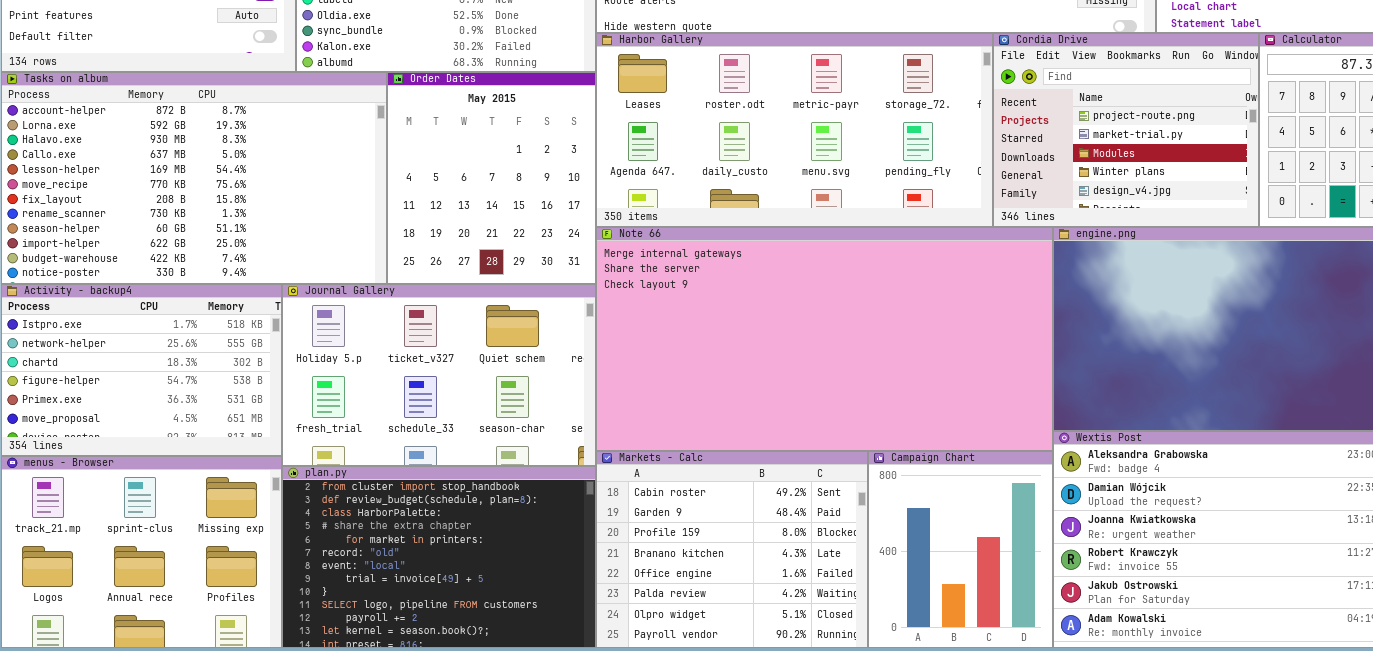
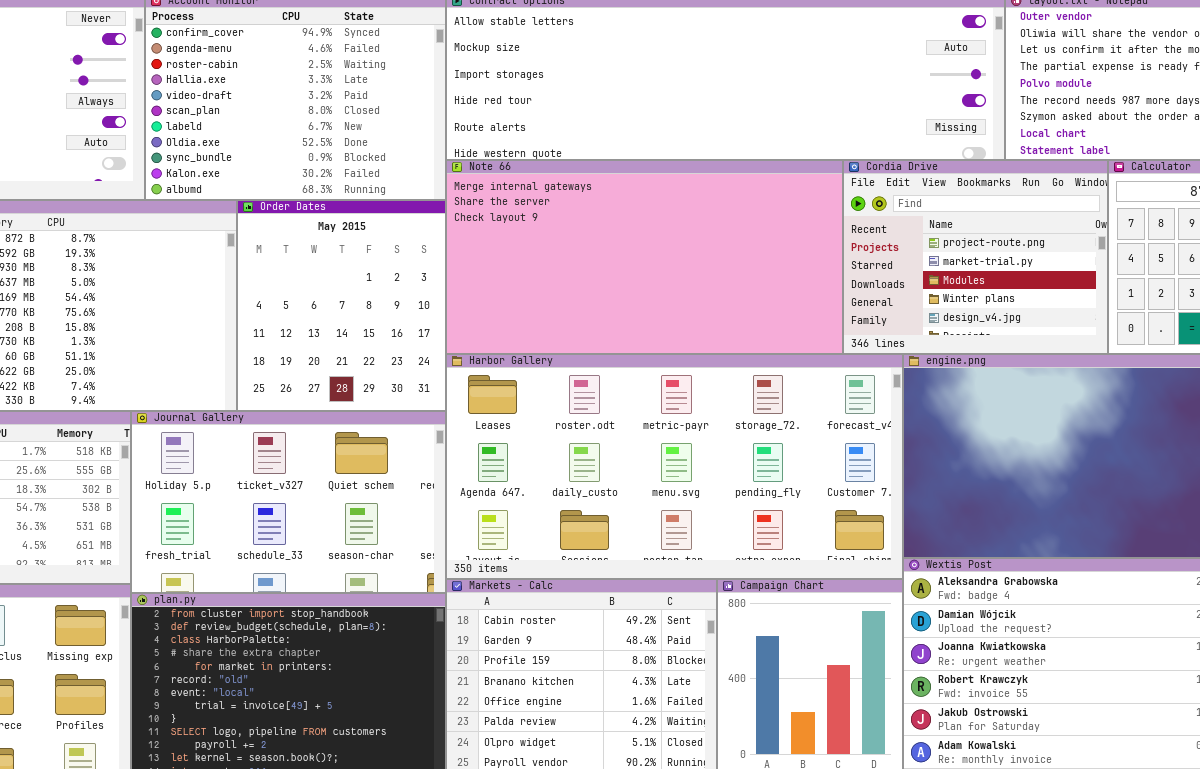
Harbor Gallery: [596,33,993,227] -> [446,354,903,579], moved, resized
Note 66: [596,227,1053,451] -> [446,160,843,354], moved, resized

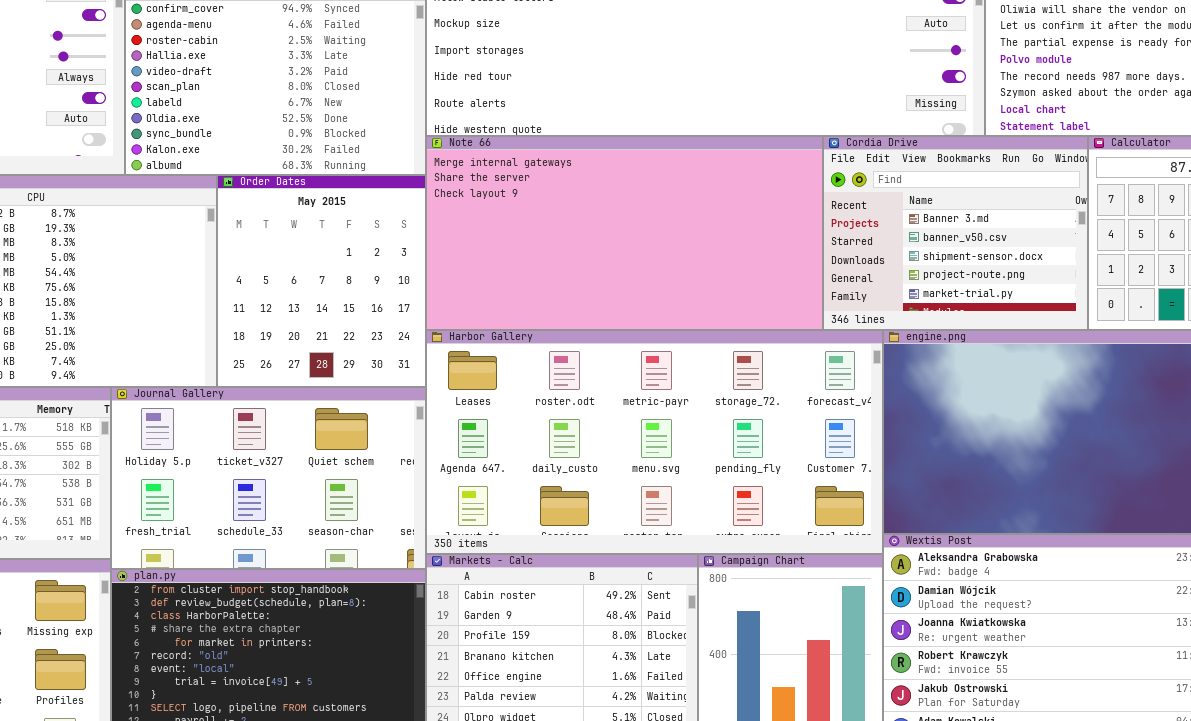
Cordia Drive: [843,160,1108,354] -> [823,136,1088,330], scrolled up 3 rows

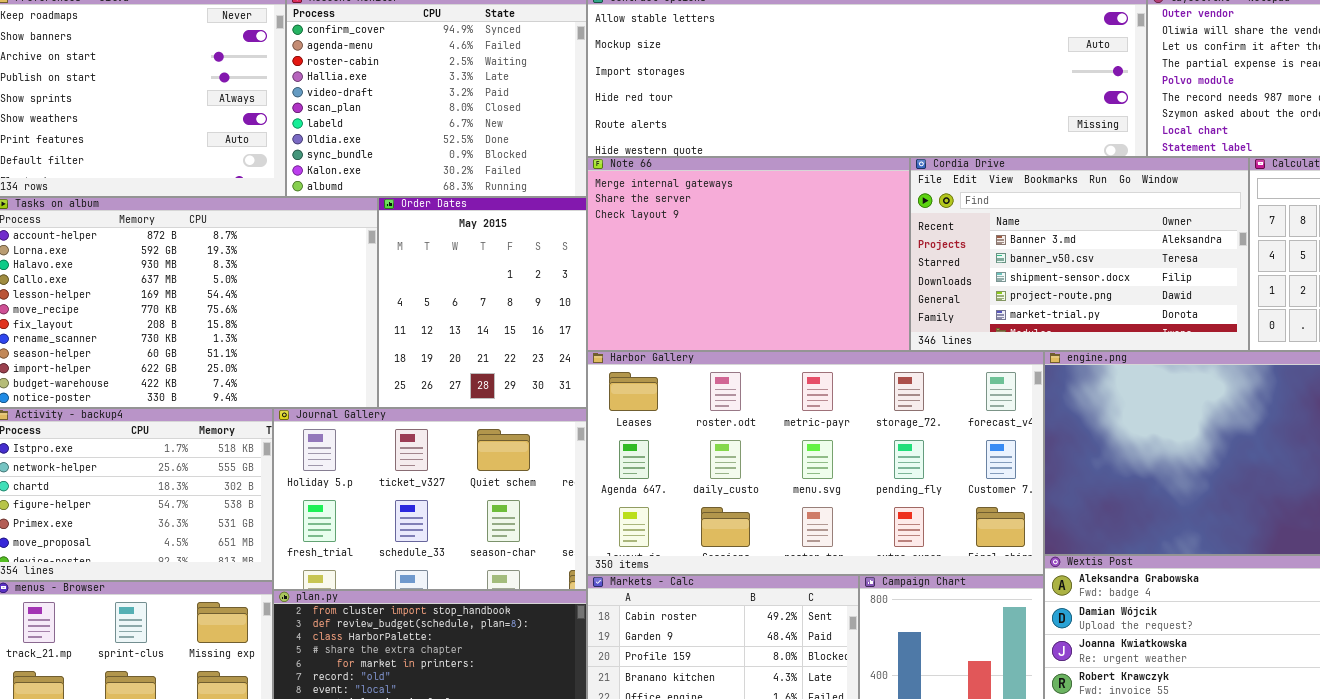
Note 66: [426,136,823,330] -> [587,157,910,351], resized
Cordia Drive: [823,136,1088,330] -> [910,157,1249,351], resized

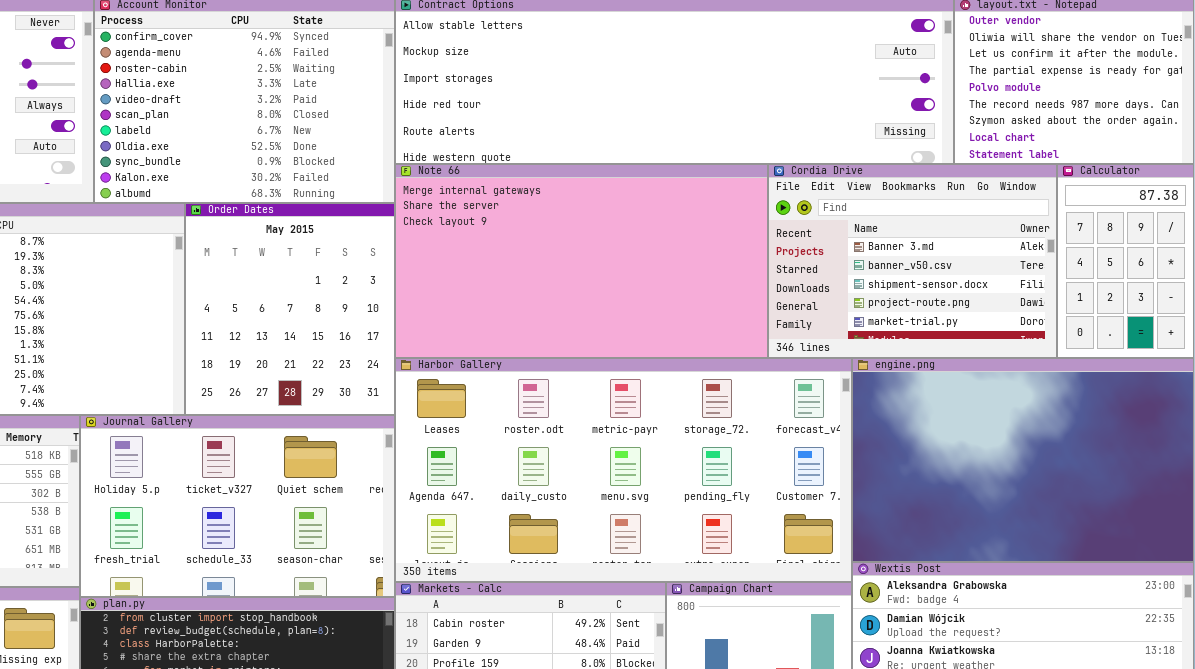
Note 66: [587,157,910,351] -> [395,164,768,358], resized
Cordia Drive: [910,157,1249,351] -> [768,164,1057,358], resized

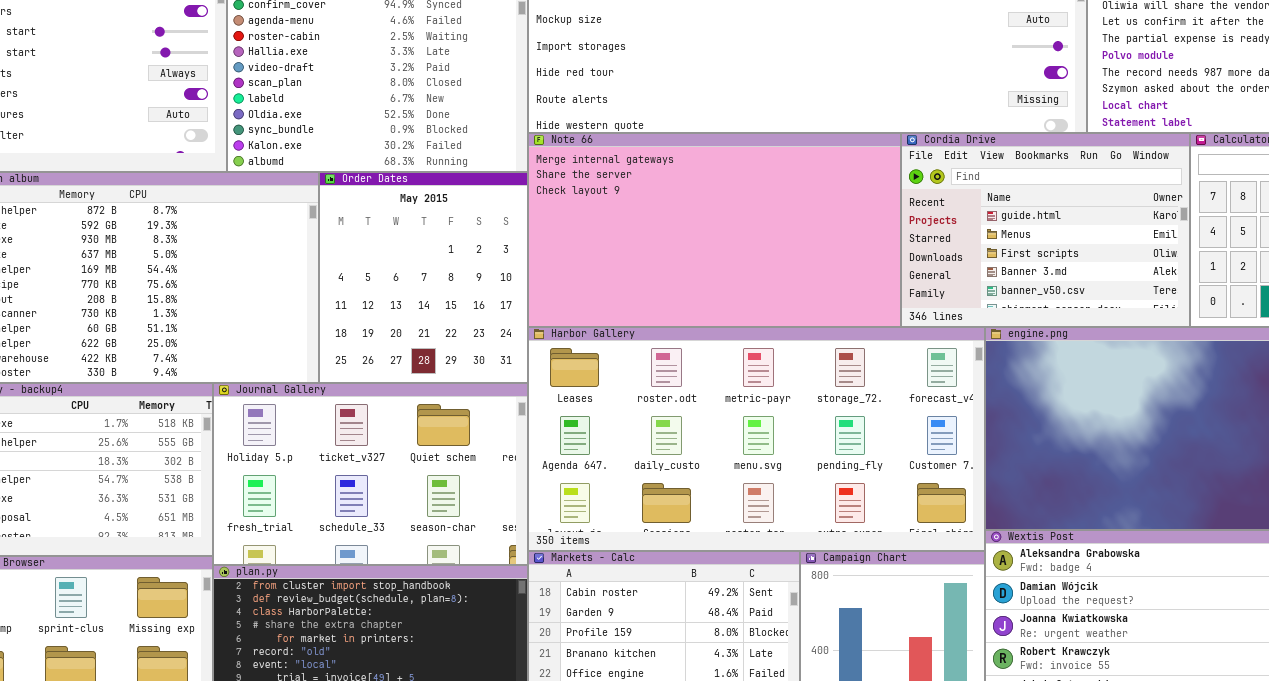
Cordia Drive: [768,164,1057,358] -> [901,133,1190,327], scrolled up 3 rows

